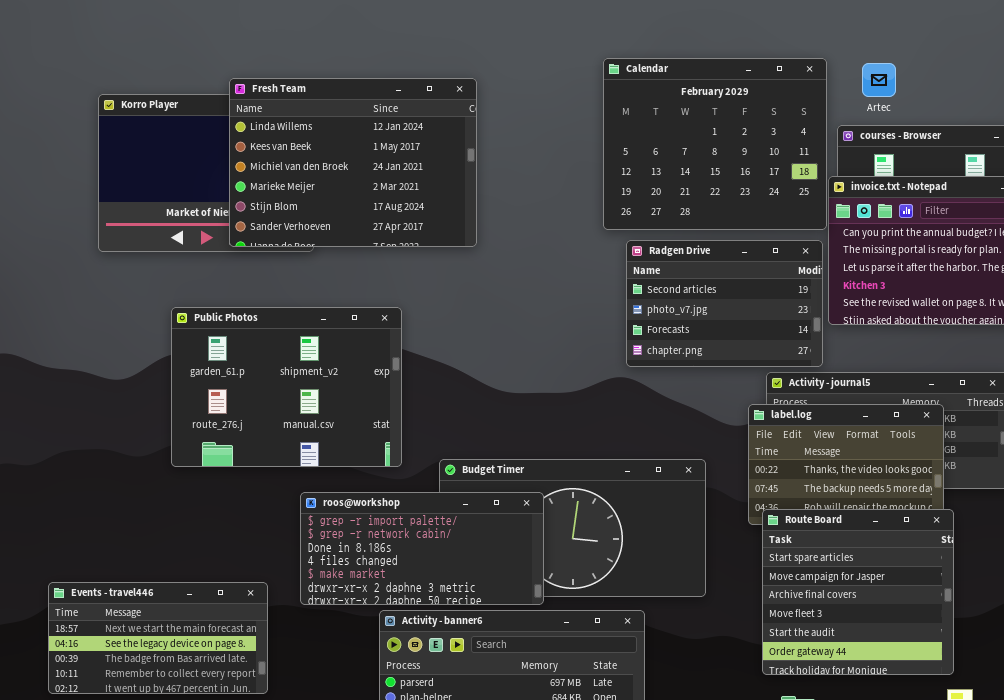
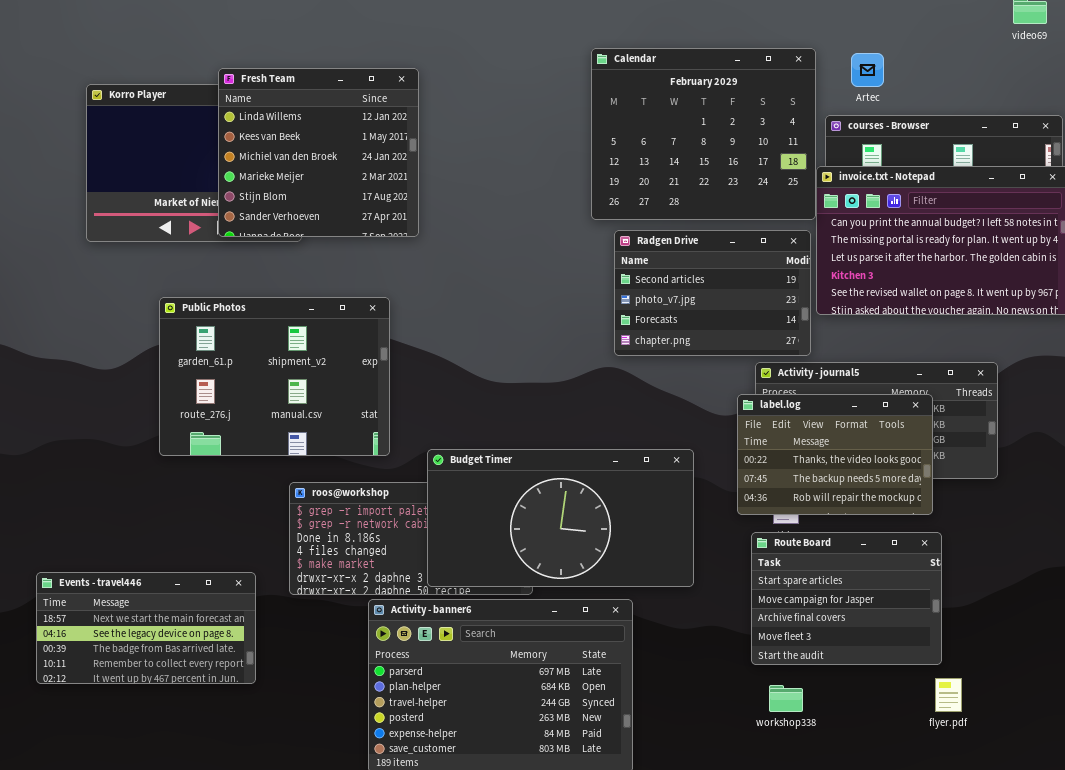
Fresh Team: [229,78,477,247] -> [218,68,419,237], resized
Budget Timer: [439,459,706,597] -> [427,449,694,587], raised
Route Board: [762,509,954,675] -> [751,532,942,665], resized

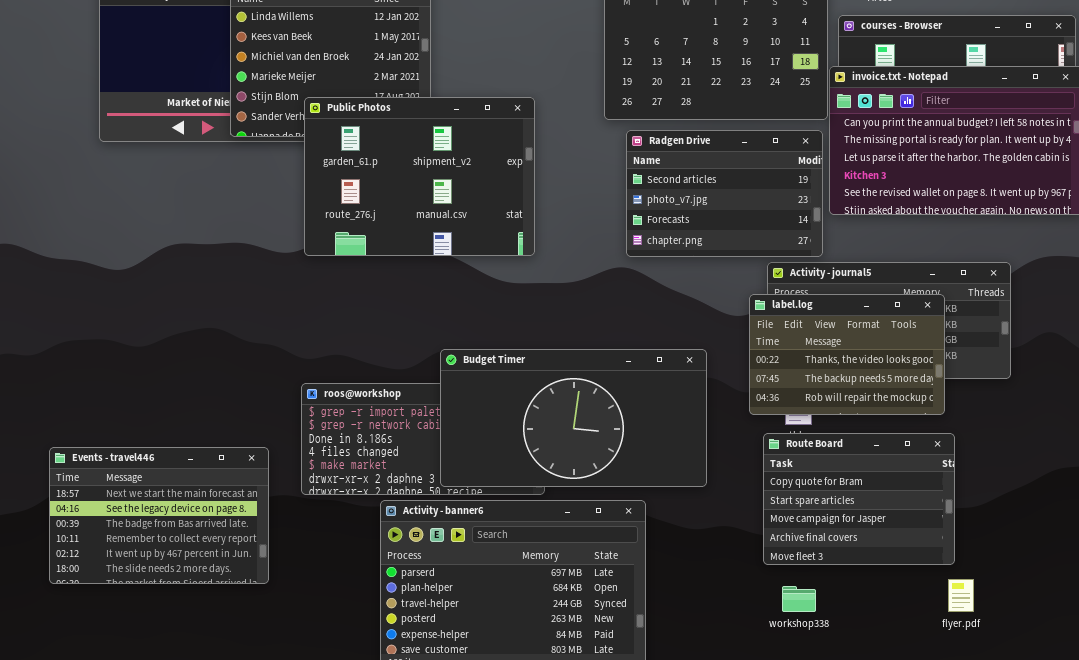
Public Photos: [159,297,390,456] -> [304,97,535,256], moved
Route Board: [751,532,942,665] -> [763,433,955,565], scrolled up 1 row
Events - travel446: [36,572,256,684] -> [49,447,269,584], resized

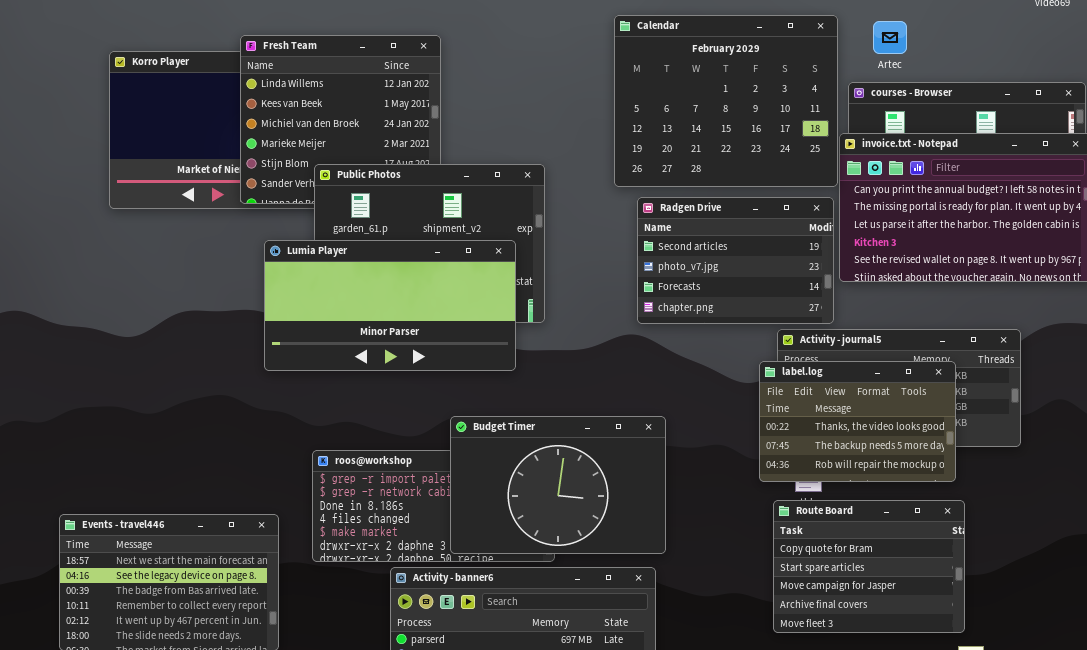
Lumia Player: none -> [264,240,516,371], opened
Budget Timer: [440,349,707,487] -> [450,416,666,554], resized

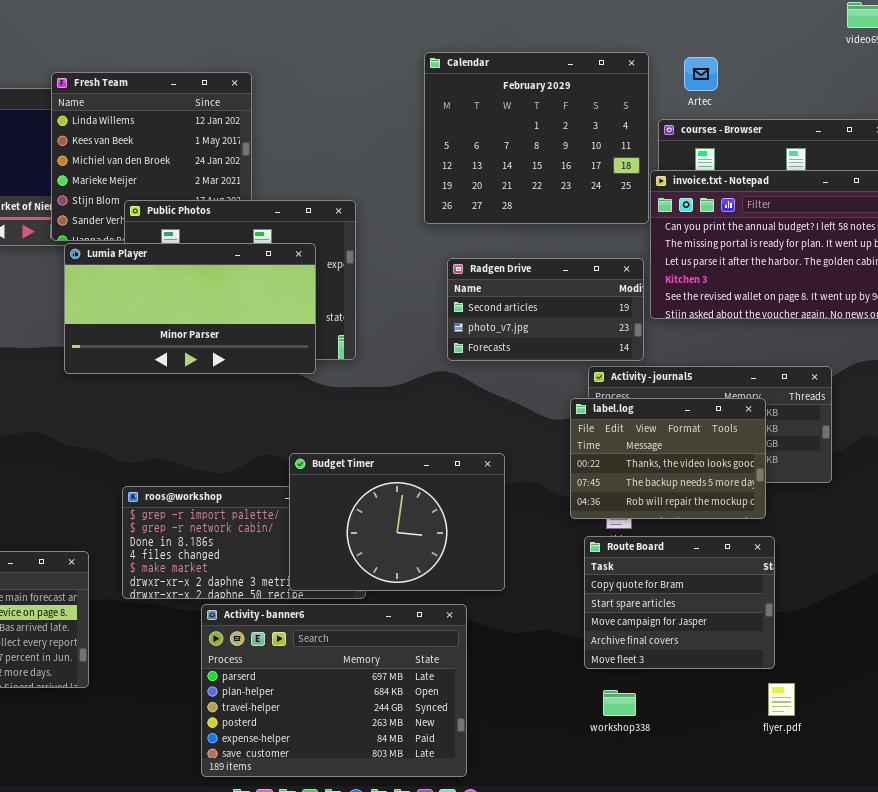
Radgen Drive: [637,197,834,324] -> [447,258,644,361], resized
Lumia Player: [264,240,516,371] -> [64,243,316,374], moved
Budget Timer: [450,416,666,554] -> [289,453,505,591], moved

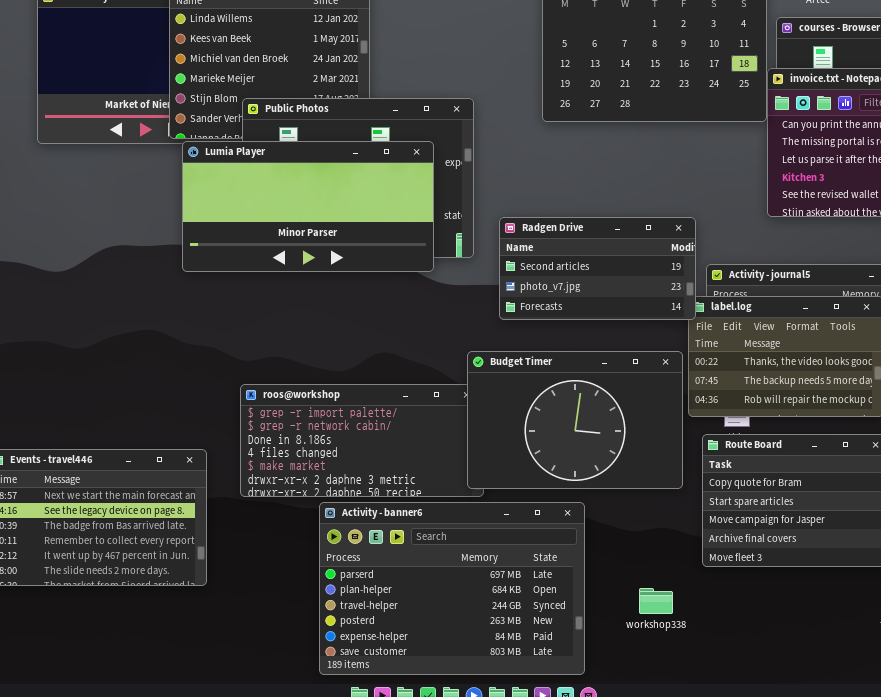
Radgen Drive: [447,258,644,361] -> [499,217,696,320], moved
Budget Timer: [289,453,505,591] -> [467,351,683,489], moved
workshop338: [603,690,636,716] -> [639,588,673,614], moved

